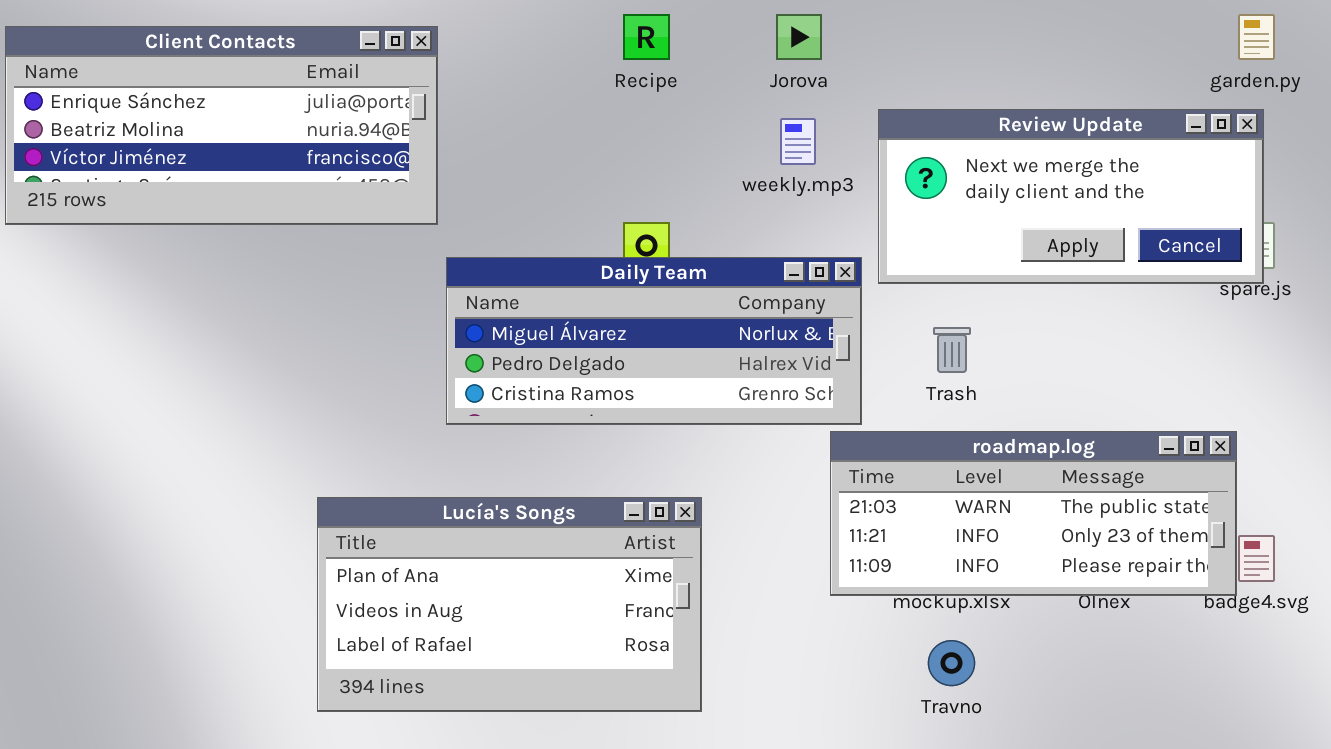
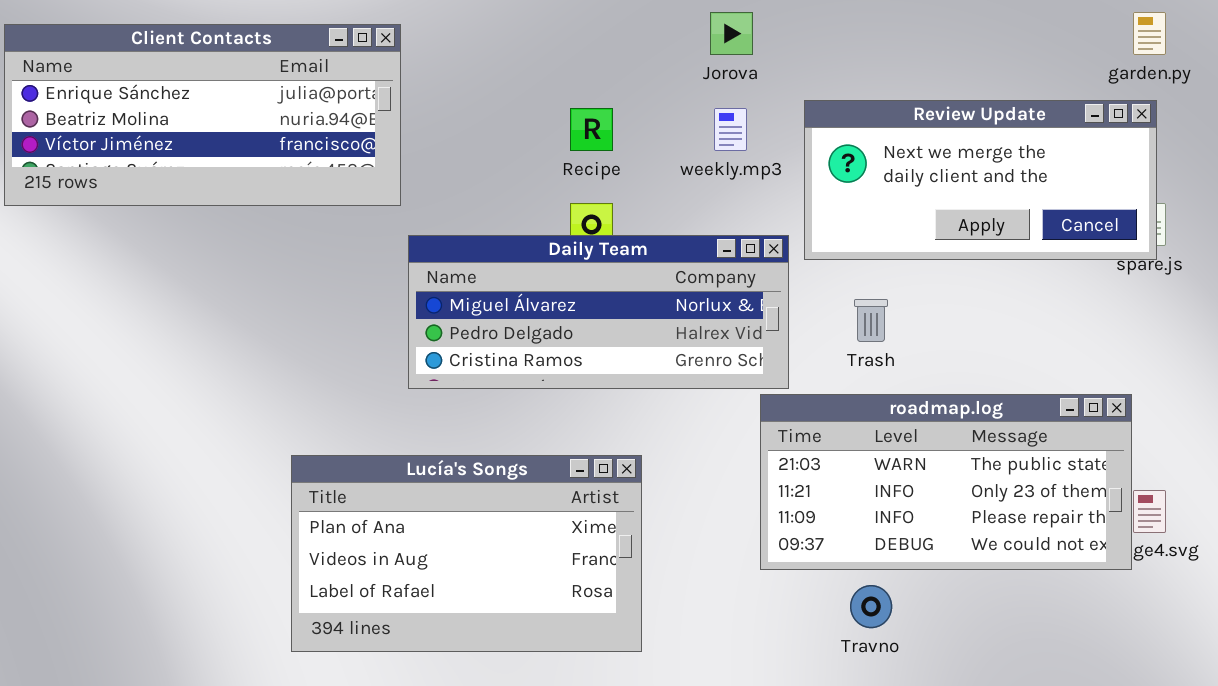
Recipe: [623,14,670,60] -> [570,108,613,151], moved
roadmap.log: [830,431,1237,596] -> [760,394,1132,570], resized

